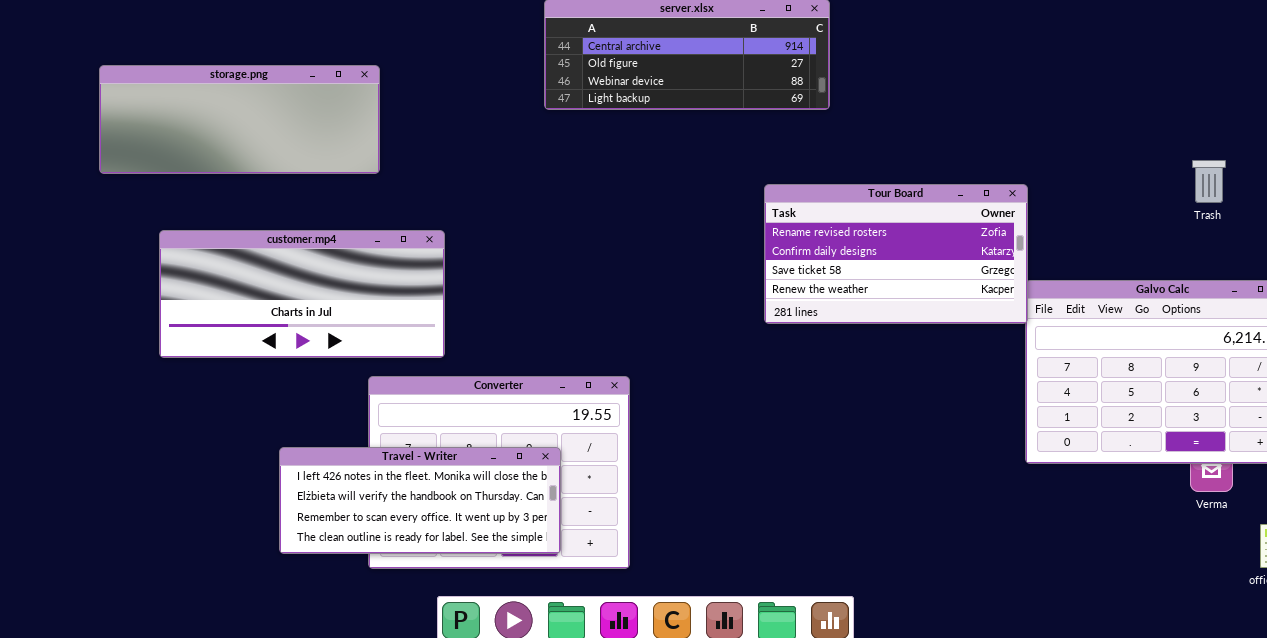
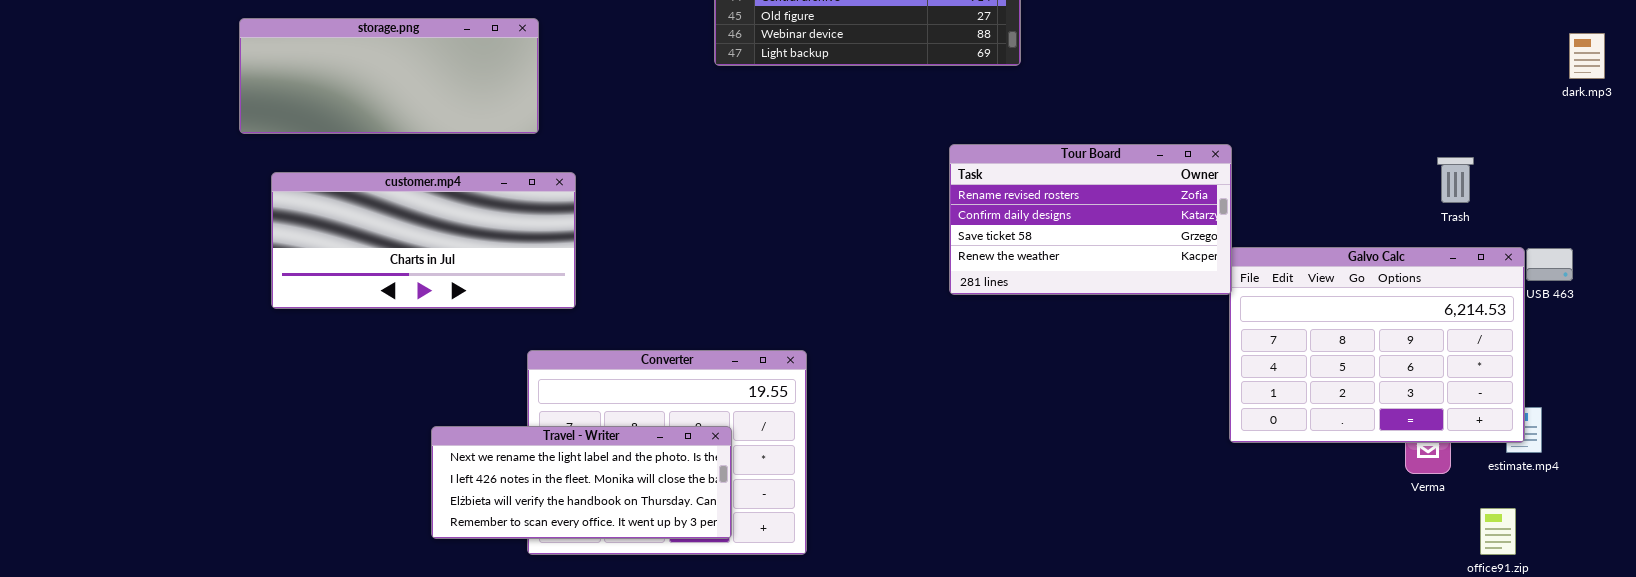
Trash: [1192,160,1226,203] -> [1437,157,1474,203], moved
customer.mp4: [159,230,445,358] -> [271,172,576,309], moved
Travel - Writer: [279,447,561,554] -> [431,426,732,539], scrolled up 1 row

